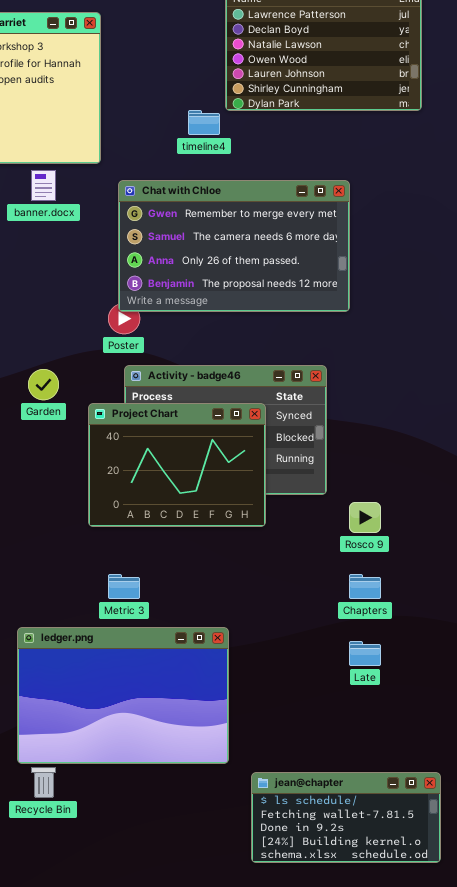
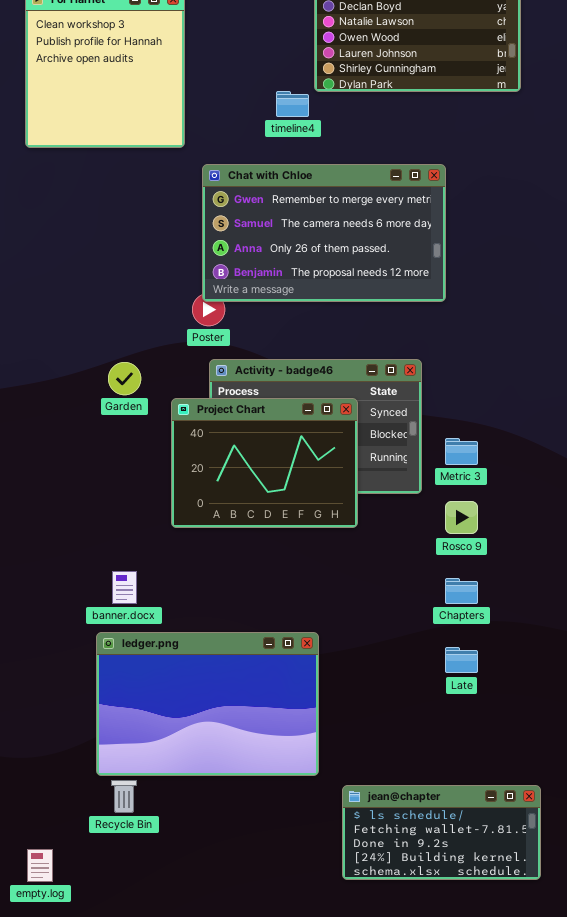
banner.docx: [31,170,56,201] -> [112,571,137,604], moved
Metric 3: [108,574,140,599] -> [445,438,478,465], moved

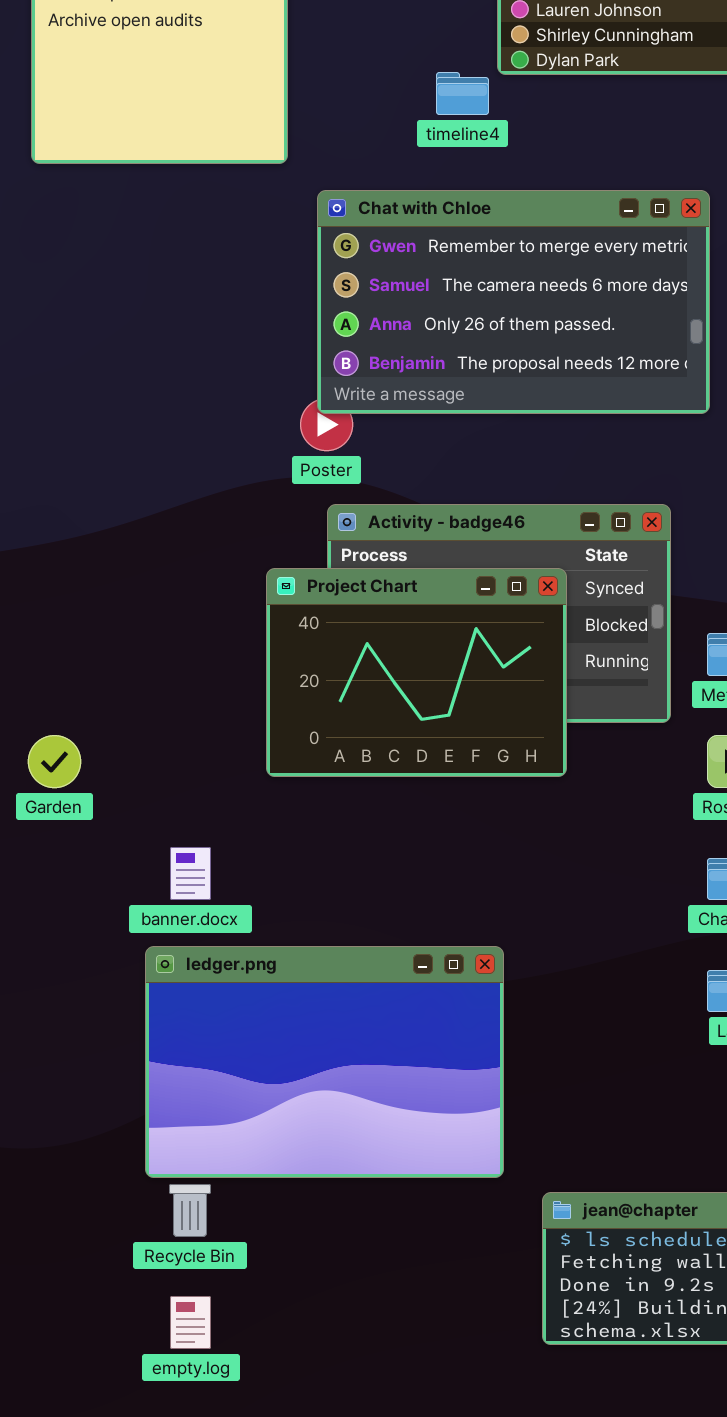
Garden: [108,362,141,395] -> [28,735,81,788], moved
empty.log: [27,849,53,882] -> [170,1296,211,1349], moved

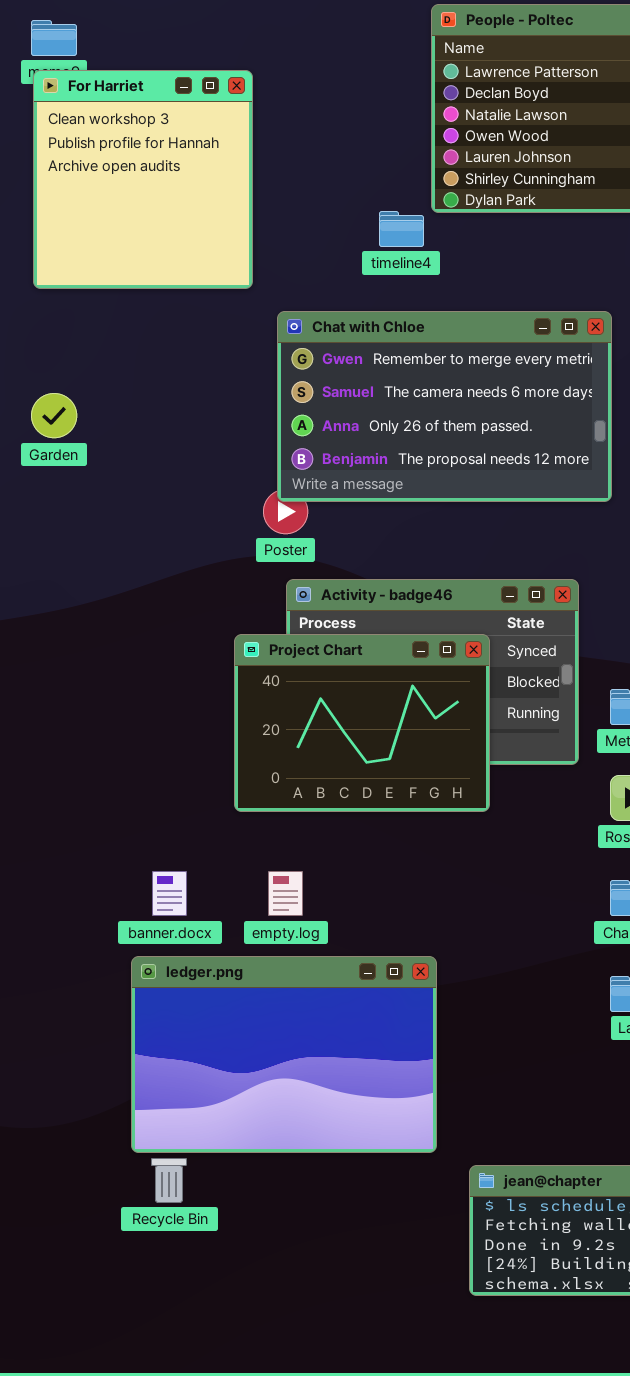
Garden: [28,735,81,788] -> [31,393,77,438], moved
empty.log: [170,1296,211,1349] -> [268,871,303,916], moved

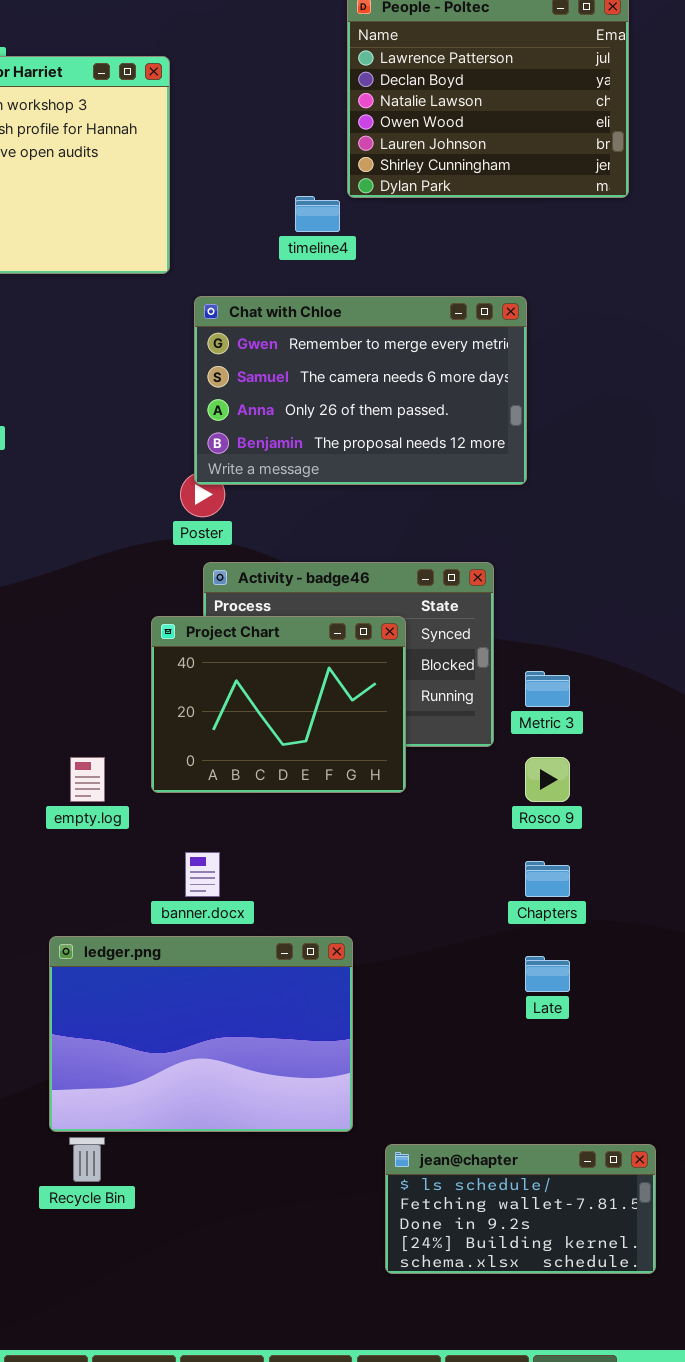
banner.docx: [152,871,187,916] -> [185,852,220,897], moved
empty.log: [268,871,303,916] -> [70,757,105,802], moved

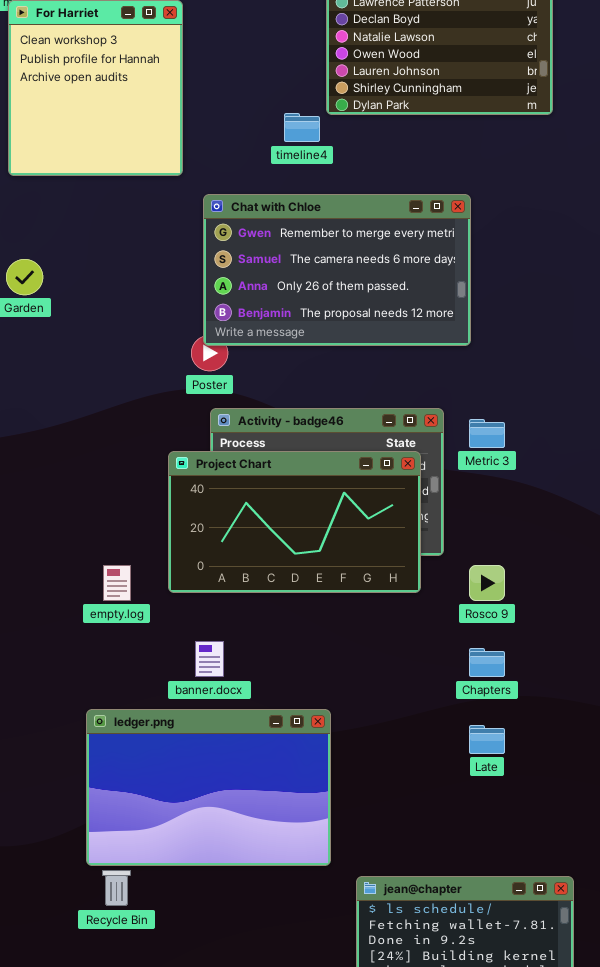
Project Chart: [151,616,406,793] -> [168,451,421,593], resized
Metric 3: [525,671,570,707] -> [469,419,505,448], moved

